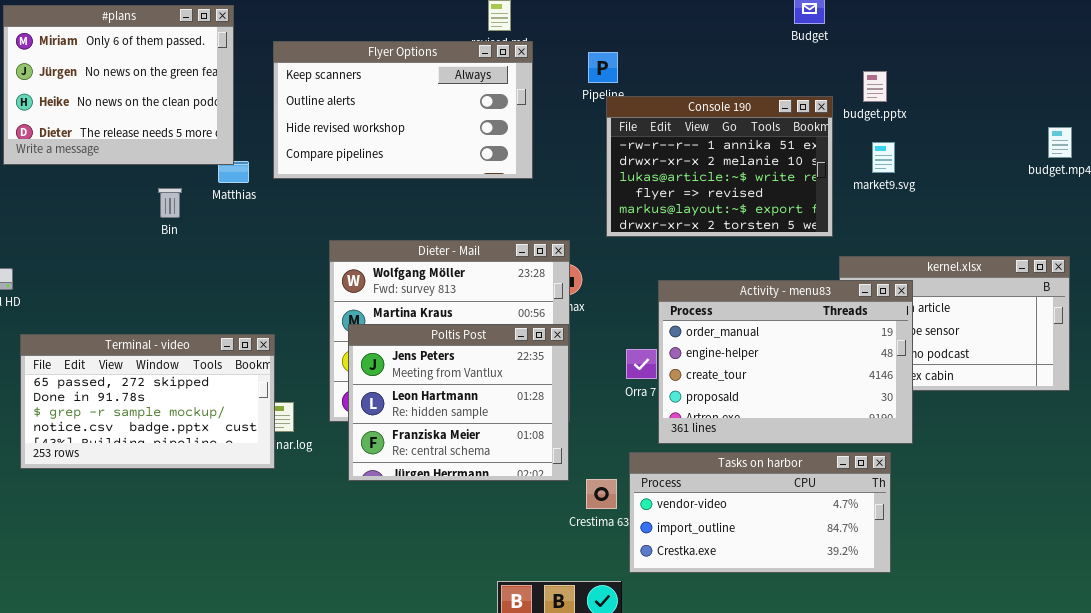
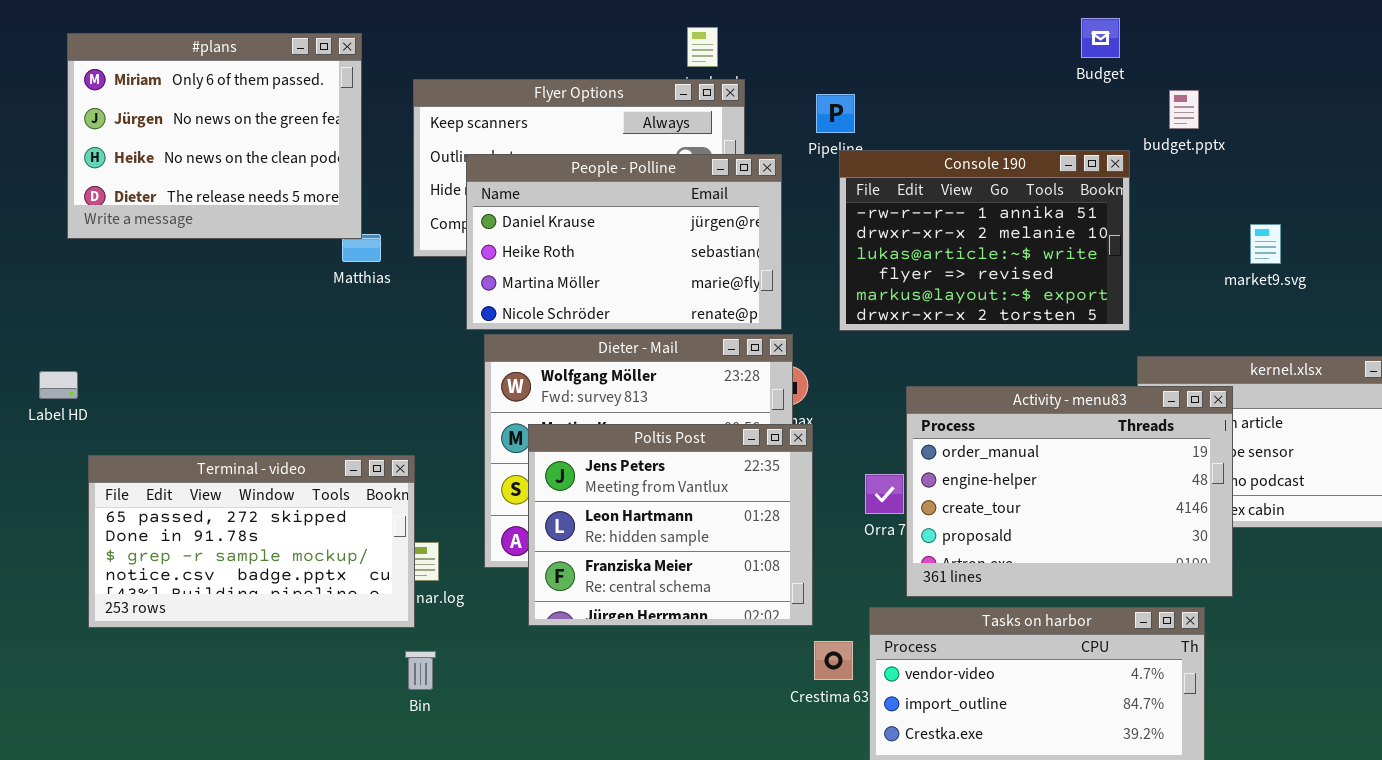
budget.pptx: [863,71,887,102] -> [1169,90,1199,129], moved
People - Polline: none -> [466,154,782,330], opened
market9.svg: [872,142,895,173] -> [1250,224,1281,264], moved
Bin: [158,188,182,218] -> [405,651,436,690], moved
Poltis Post: [348,324,569,481] -> [528,424,813,626], moved

